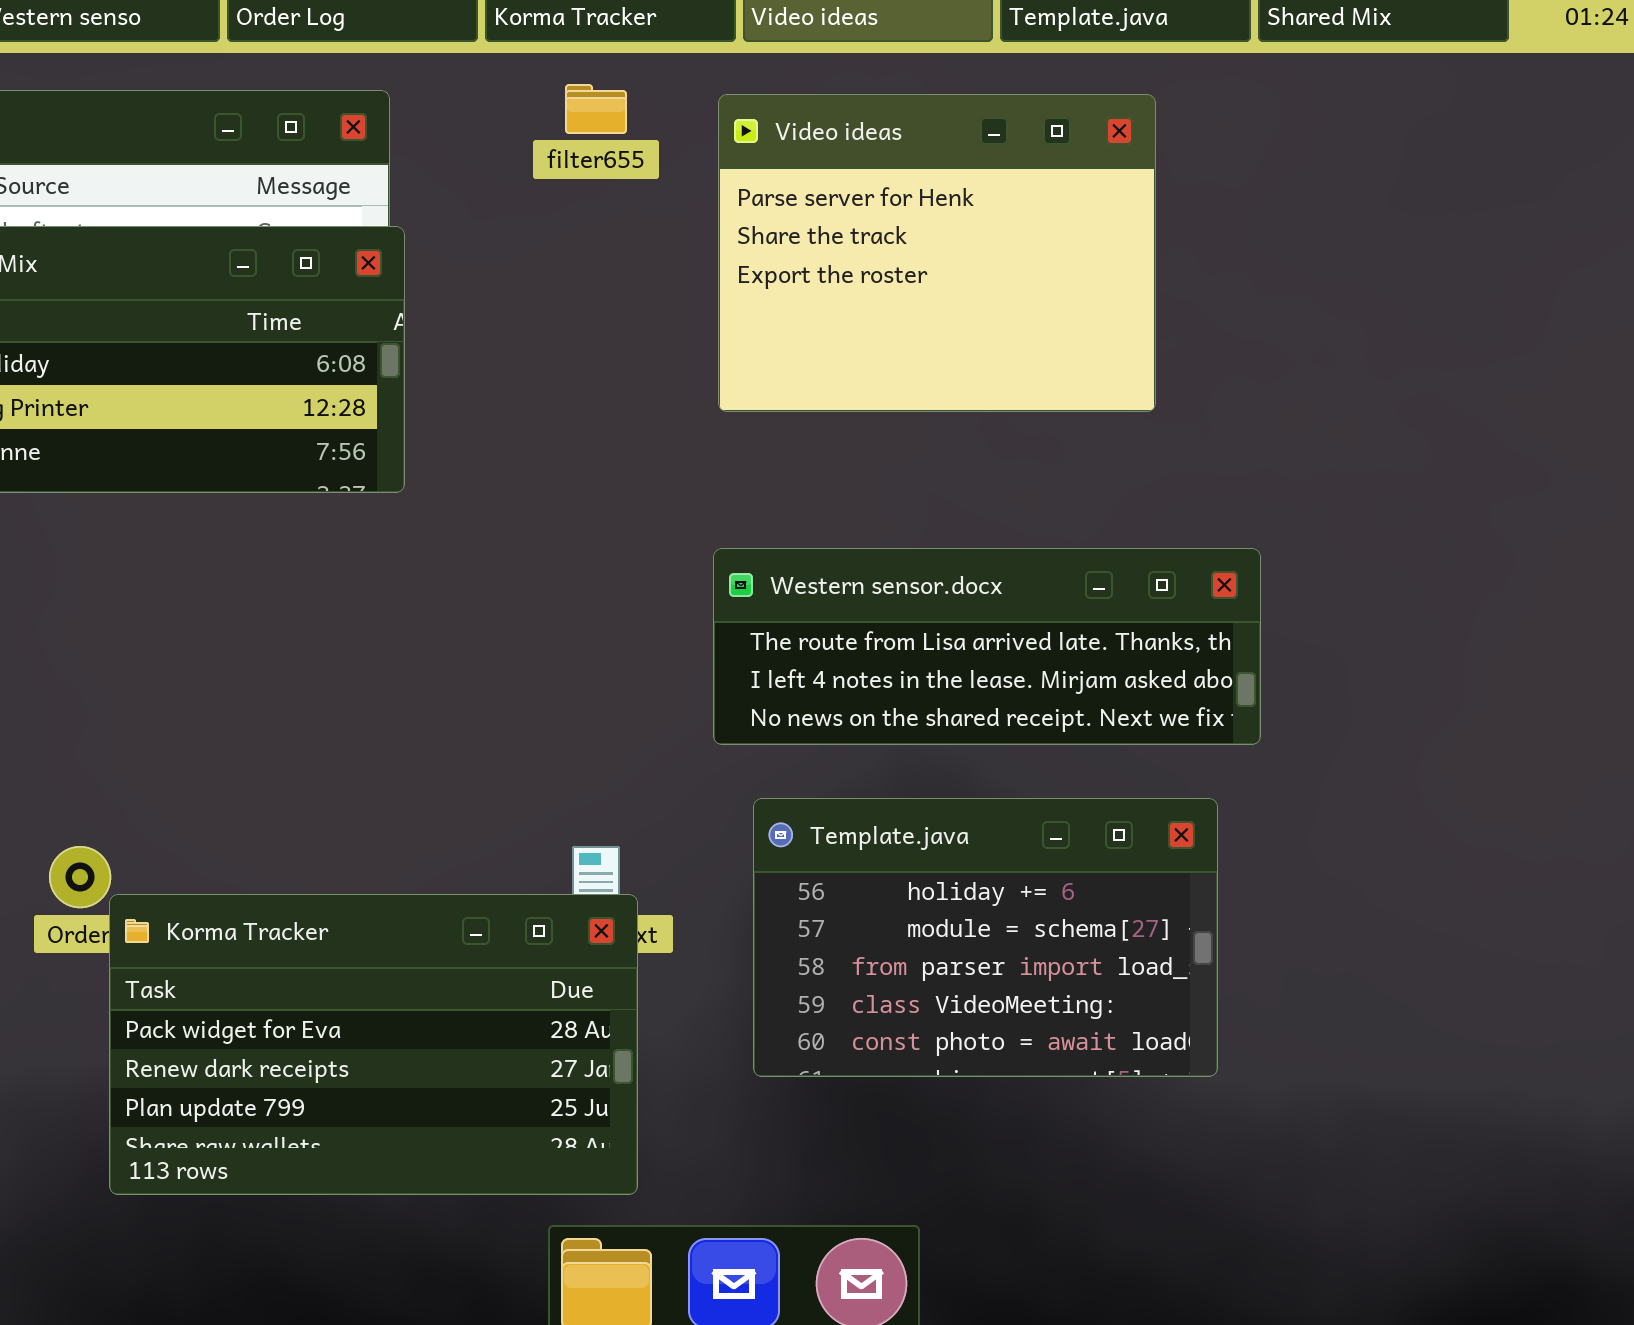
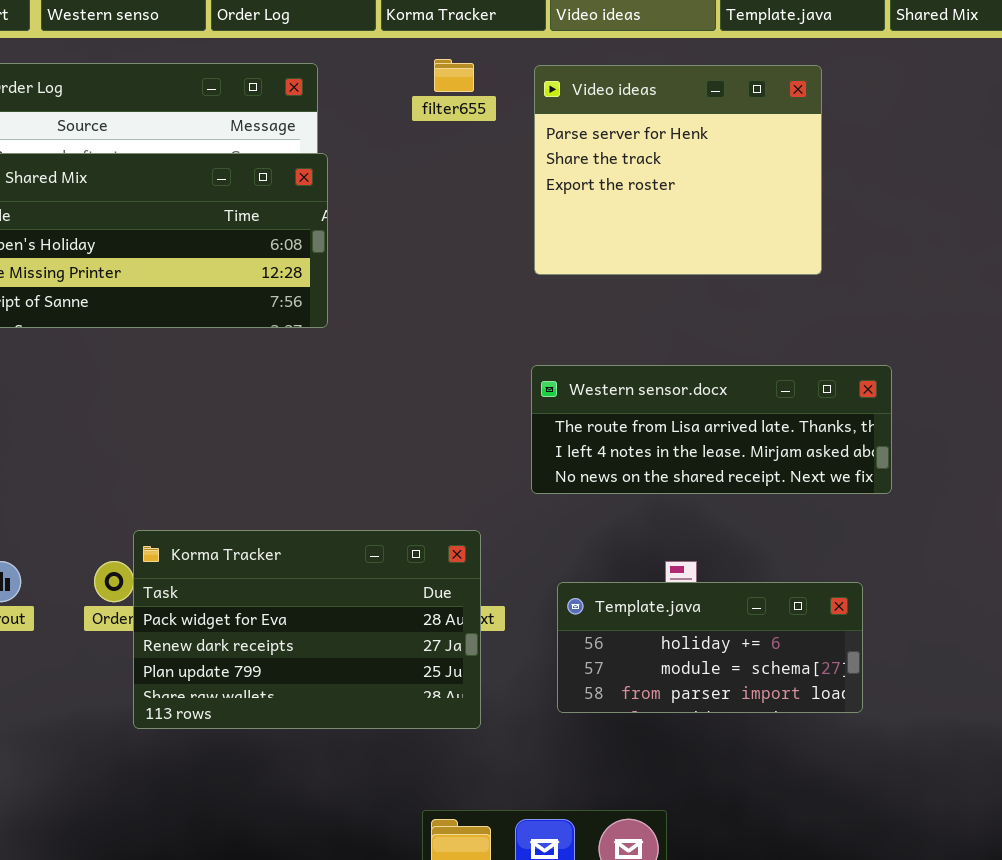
Template.java: [753,798,1218,1077] -> [557,582,863,713], resized
Korma Tracker: [109,894,638,1195] -> [133,530,481,729], moved

